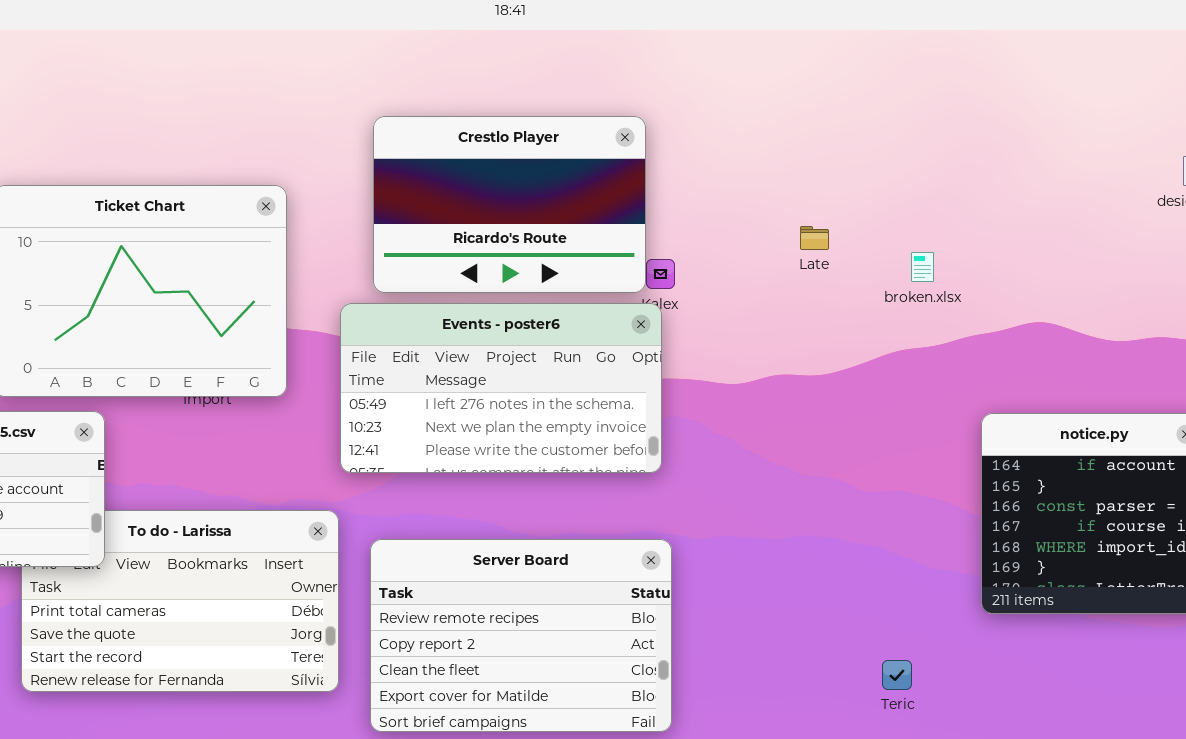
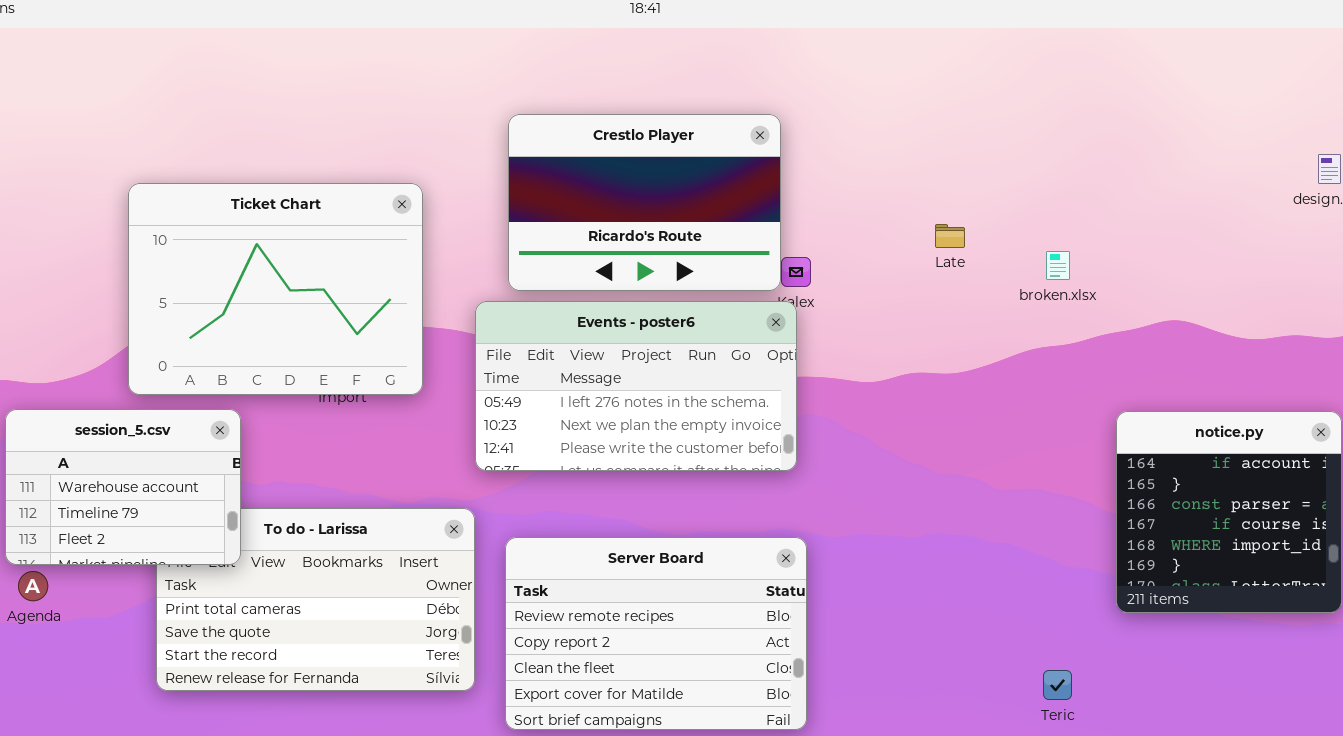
Teric: [882,660,912,690] -> [1043,670,1072,700], moved

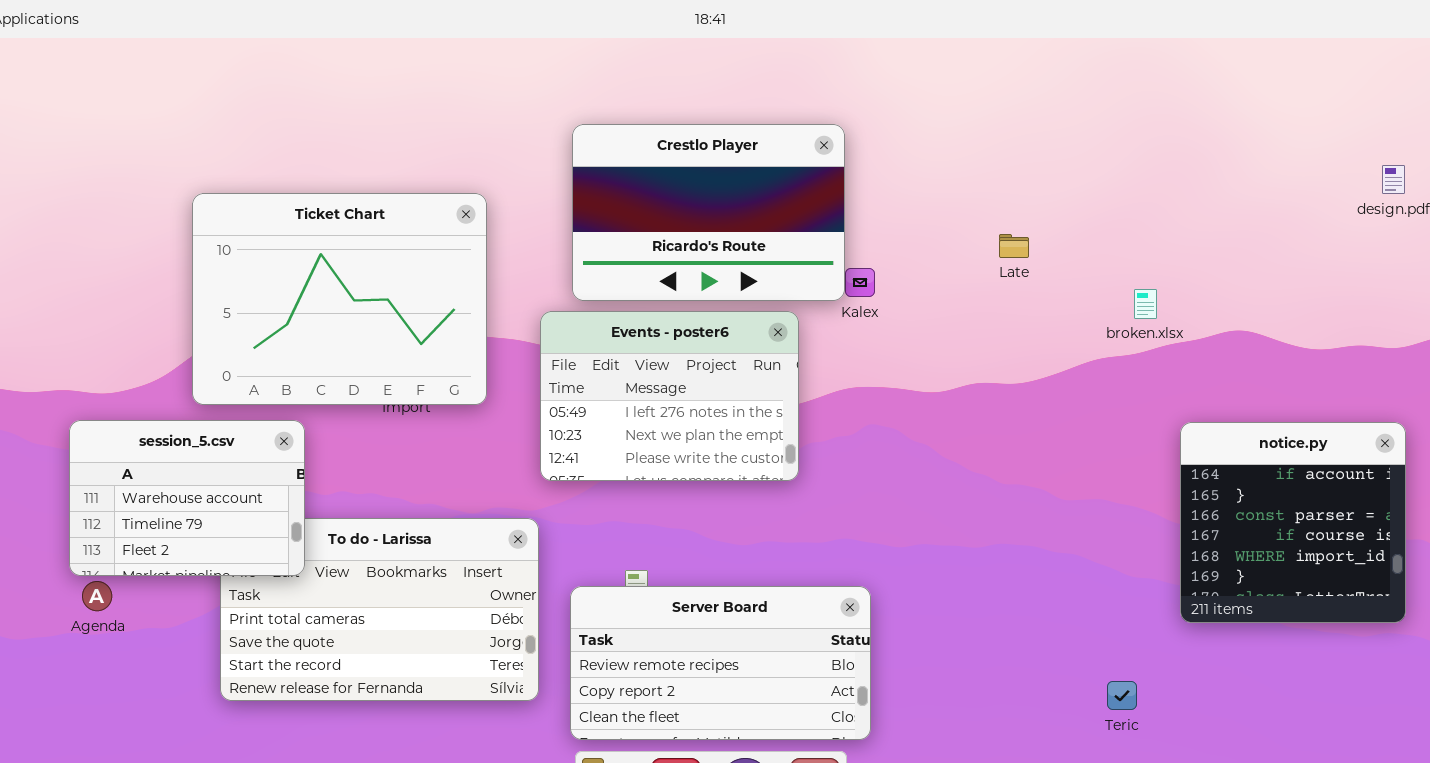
broken.xlsx: [1046,251,1070,280] -> [1134,289,1157,319], moved
Events - poster6: [475,301,797,471] -> [540,311,799,481], resized
Server Board: [505,537,807,730] -> [570,586,871,740], resized

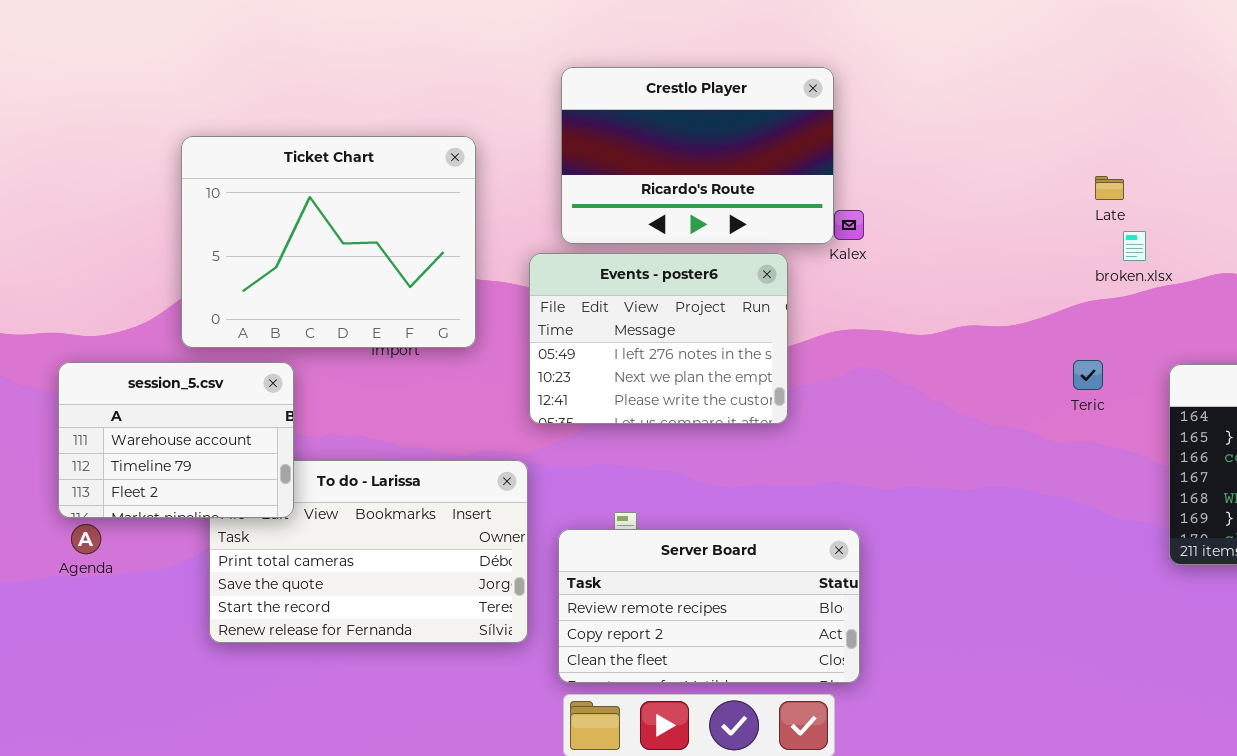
Late: [999,234,1029,258] -> [1095,176,1124,200], moved
Teric: [1107,681,1137,710] -> [1073,360,1103,390], moved

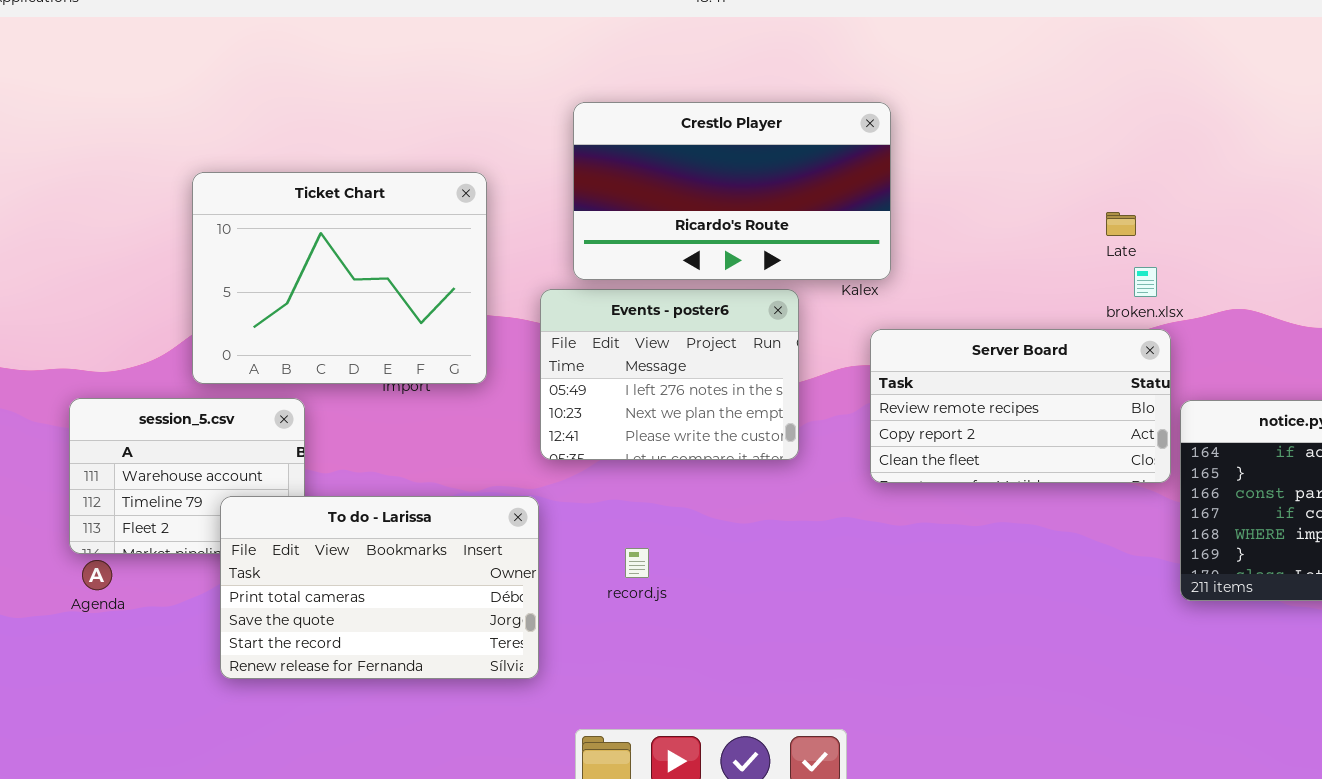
Crestlo Player: [561,67,834,244] -> [573,102,891,280], resized
To do - Larissa: [209,460,528,643] -> [220,496,539,679], raised
Server Board: [558,529,860,683] -> [870,329,1171,483], moved

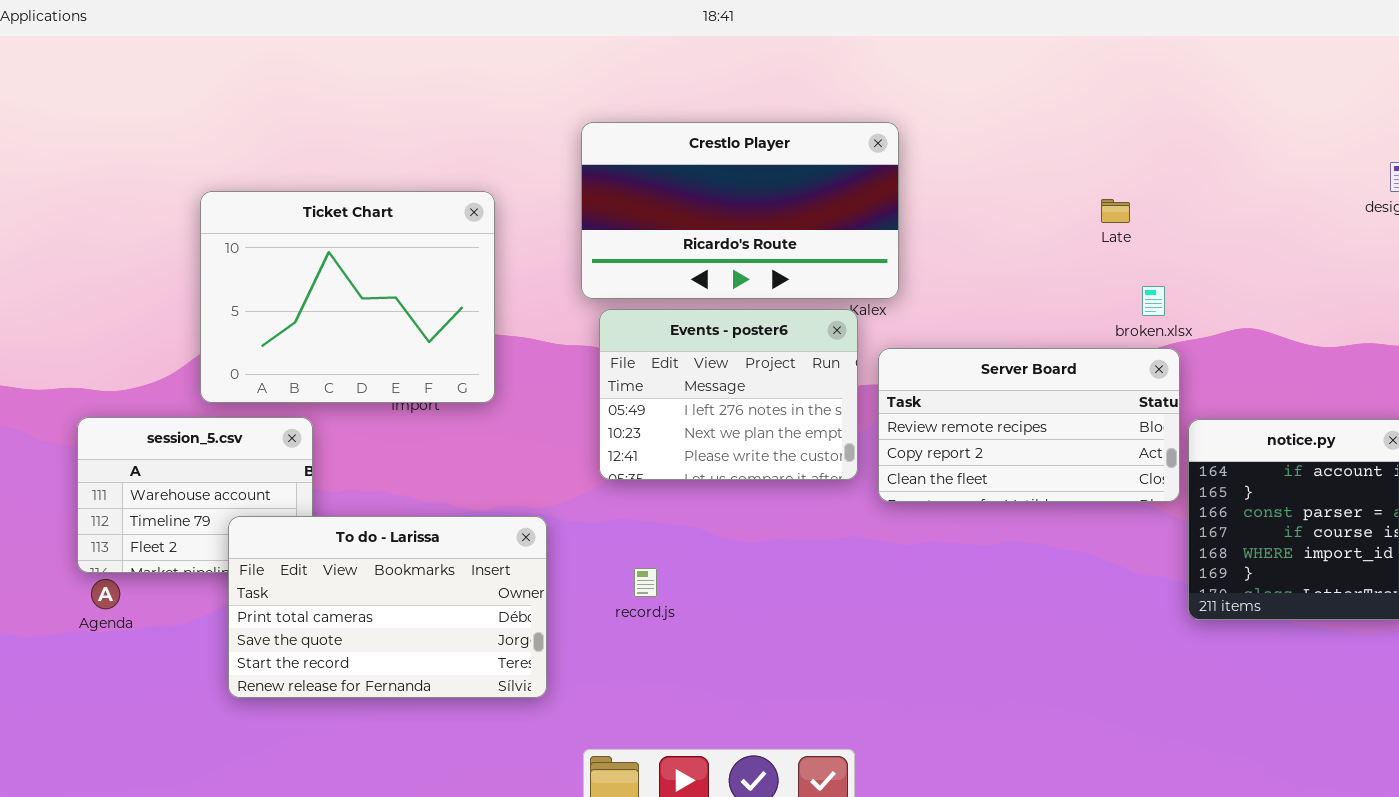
Late: [1106,212,1136,236] -> [1101,199,1130,223], moved
Events - poster6: [540,289,799,460] -> [599,309,858,480], moved

